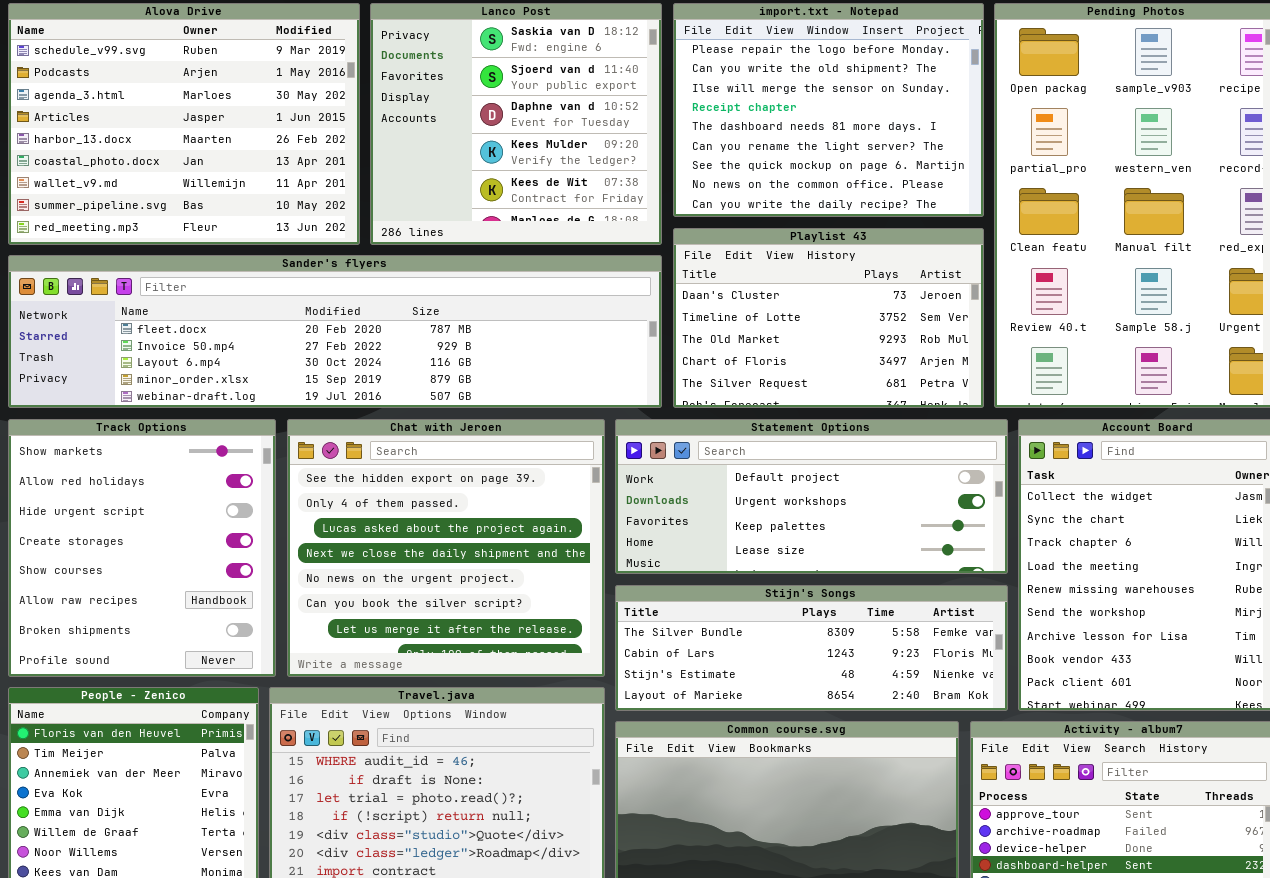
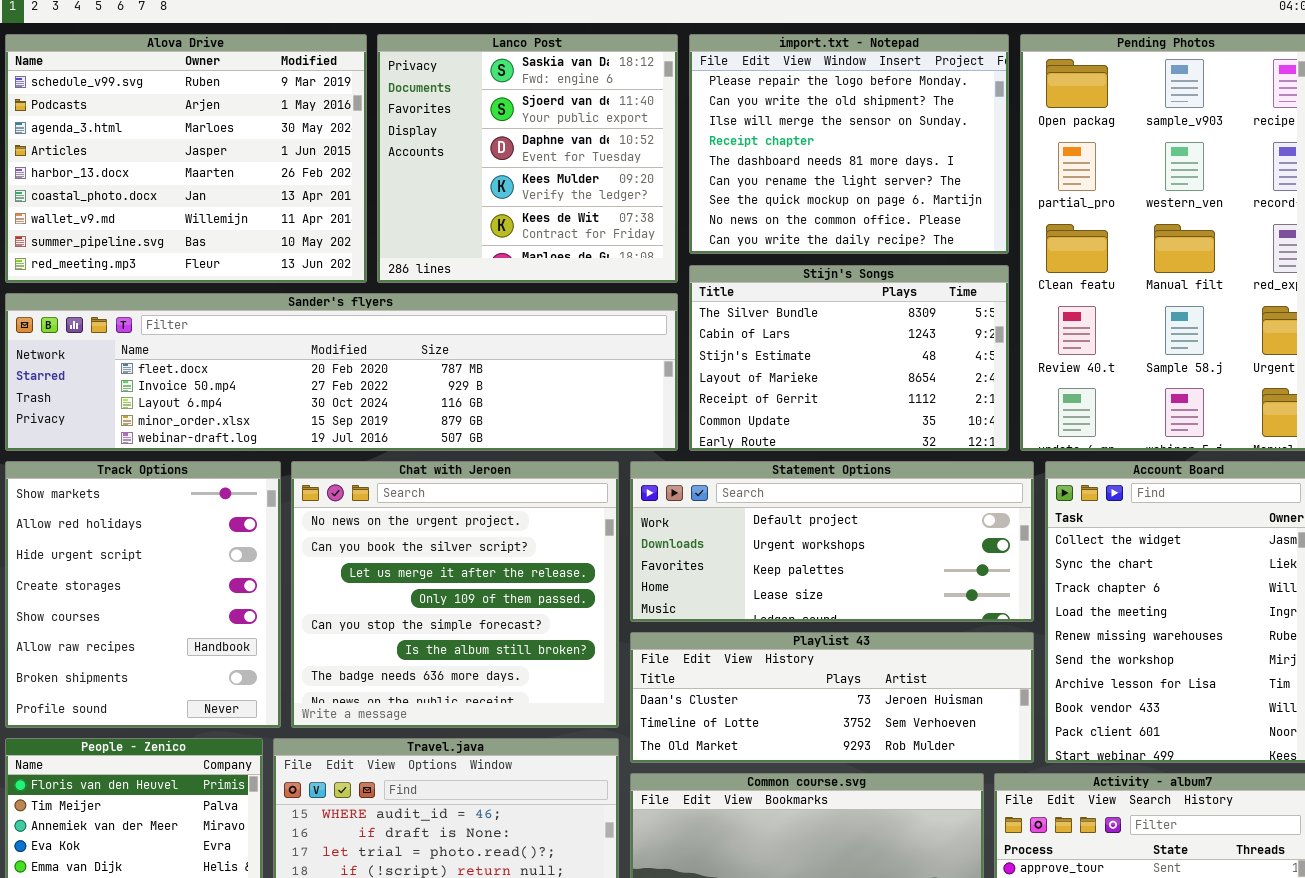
Playlist 43: [673,228,984,408] -> [630,632,1034,763], moved, resized
Chat with Jeroen: [287,419,605,677] -> [291,461,619,728], scrolled down 4 rows
Stijn's Songs: [615,585,1008,711] -> [689,265,1009,451], moved, resized

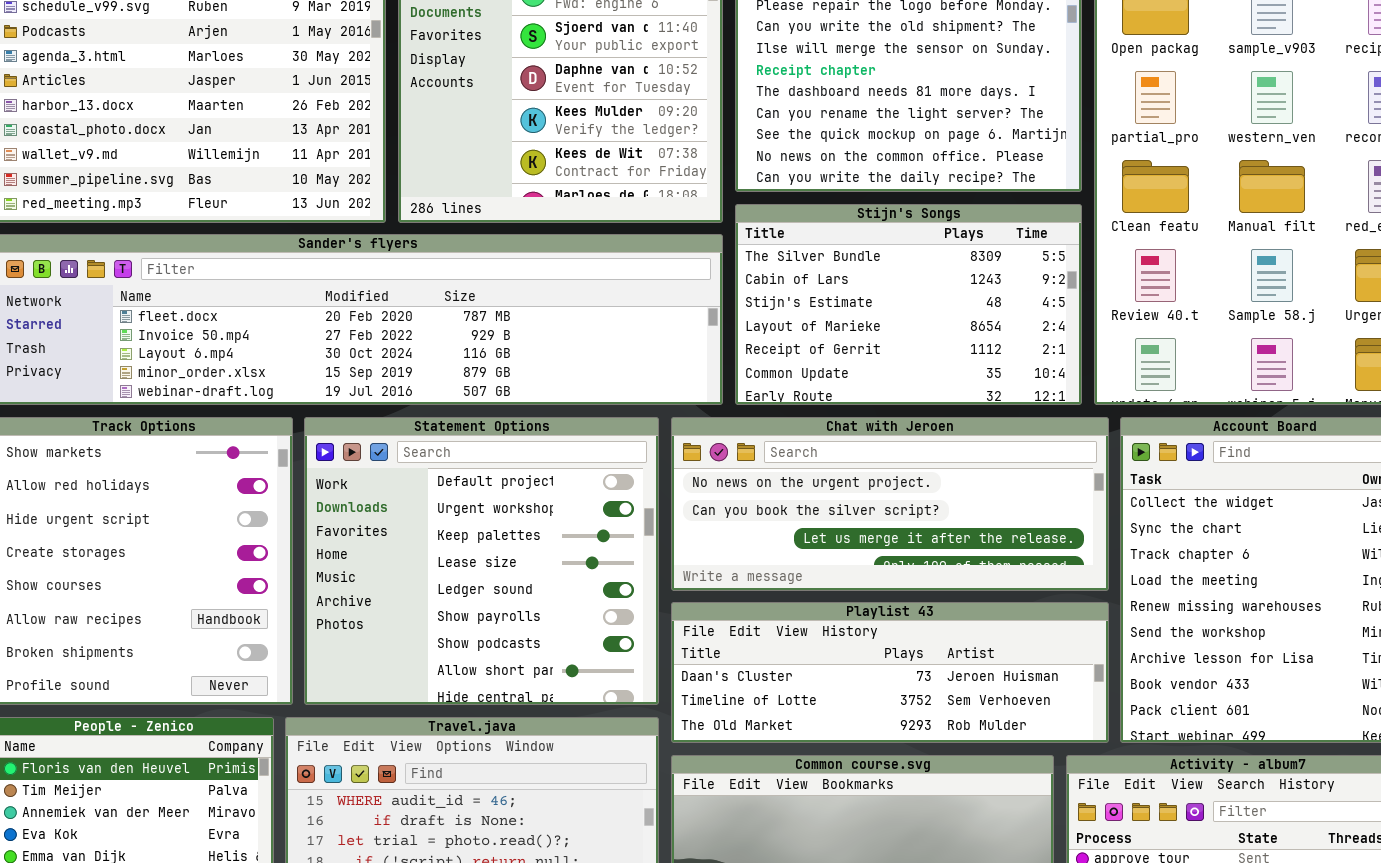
Chat with Jeroen: [291,461,619,728] -> [671,417,1109,591], moved, resized
Statement Options: [630,461,1034,622] -> [304,417,659,705], moved, resized

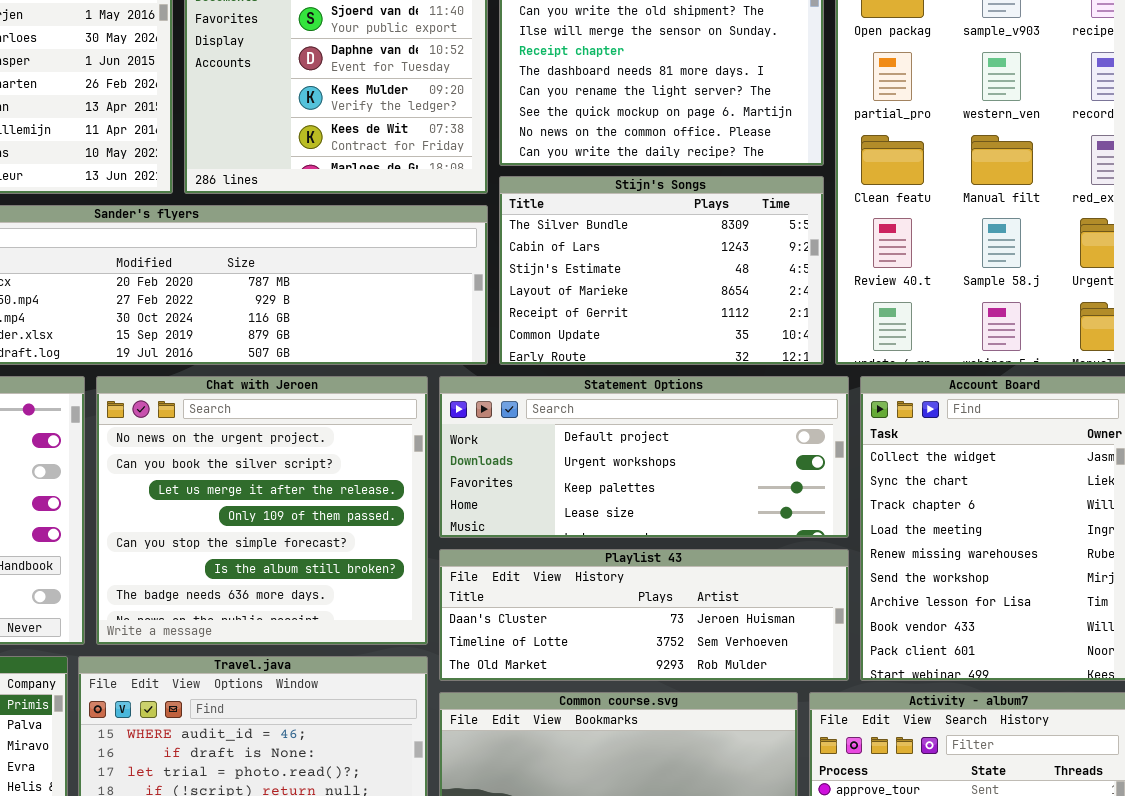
Statement Options: [304,417,659,705] -> [439,376,849,538], moved, resized
Chat with Jeroen: [671,417,1109,591] -> [96,376,428,645], moved, resized

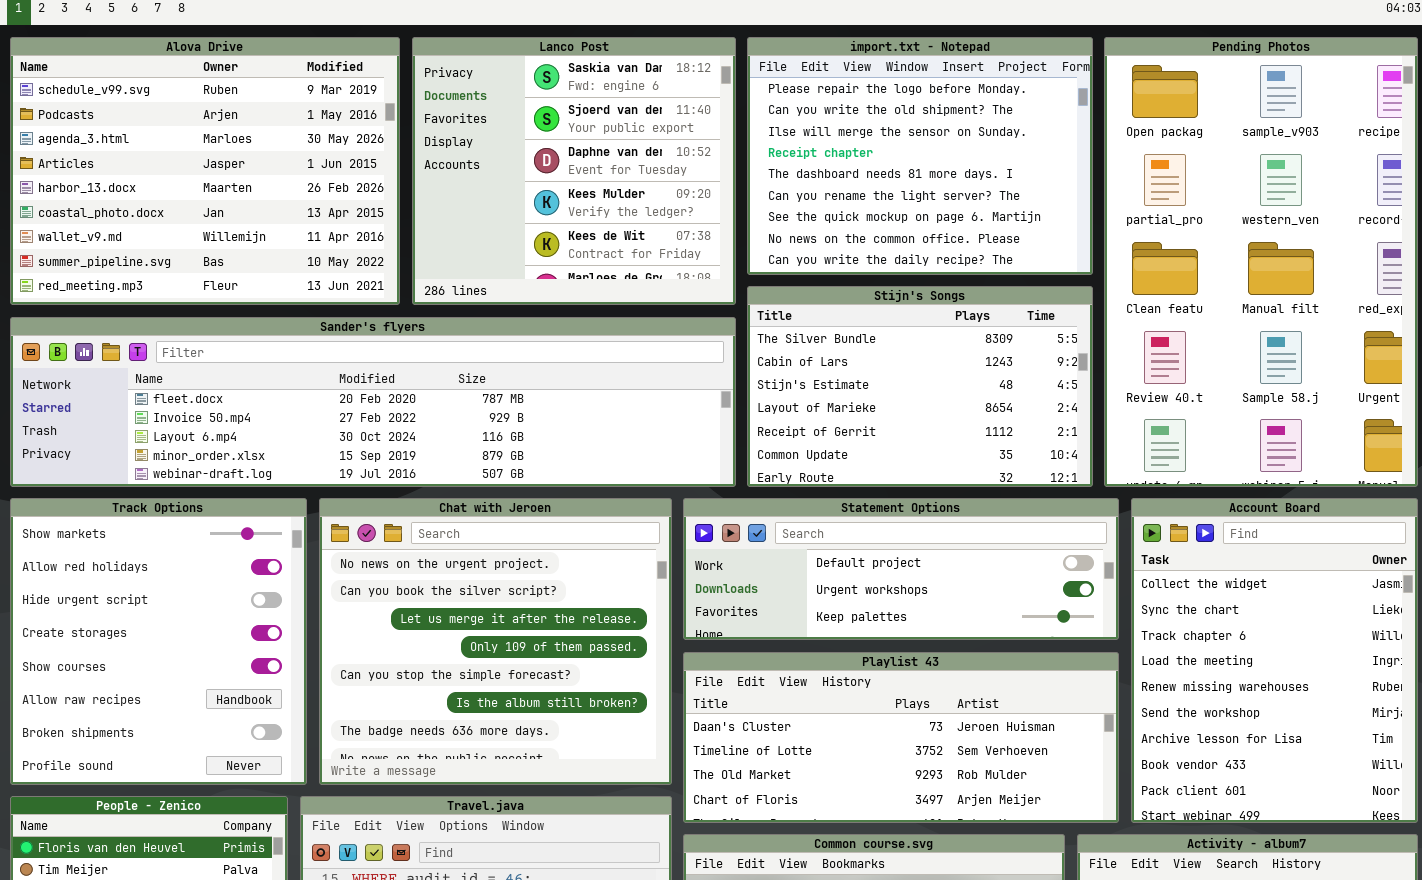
Statement Options: [439,376,849,538] -> [683,498,1119,640], resized
Playlist 43: [439,549,849,681] -> [683,652,1119,823], resized

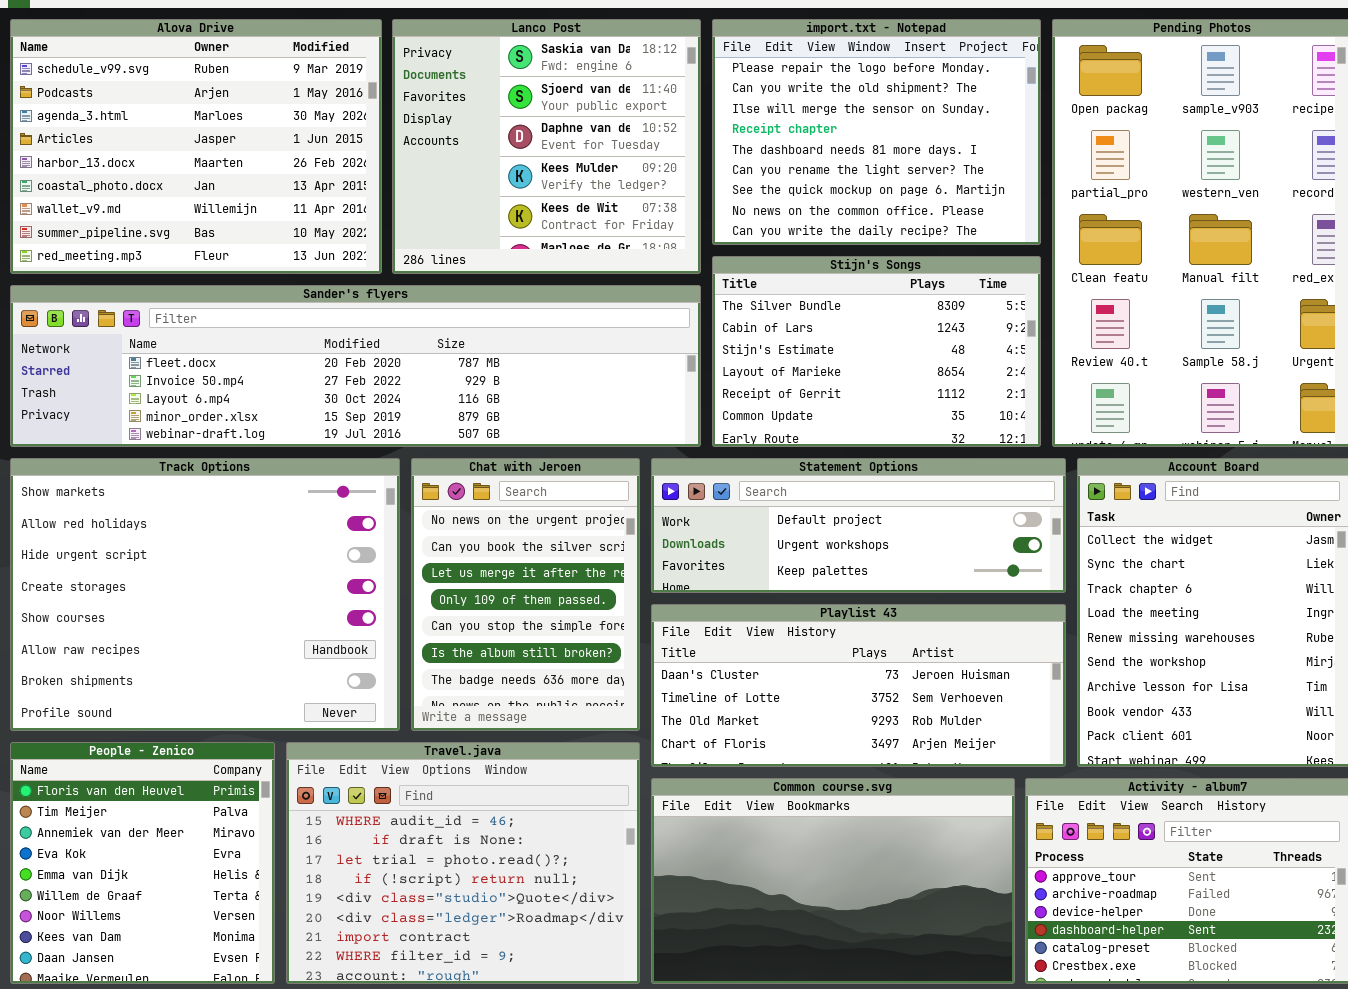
Track Options: [10,498,307,785] -> [10,458,400,731], resized
Chat with Jeroen: [319,498,672,785] -> [411,458,640,731], resized

